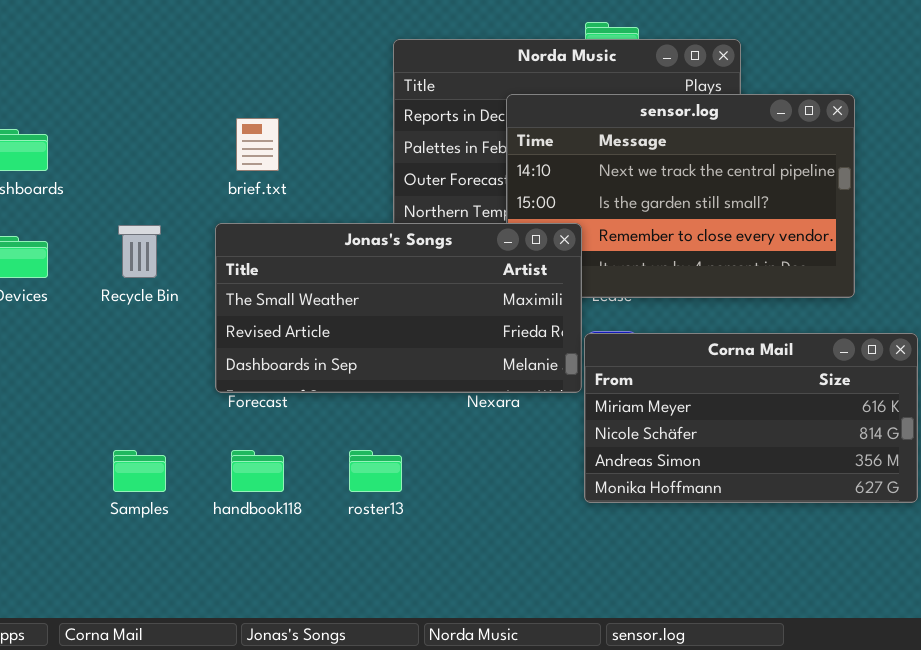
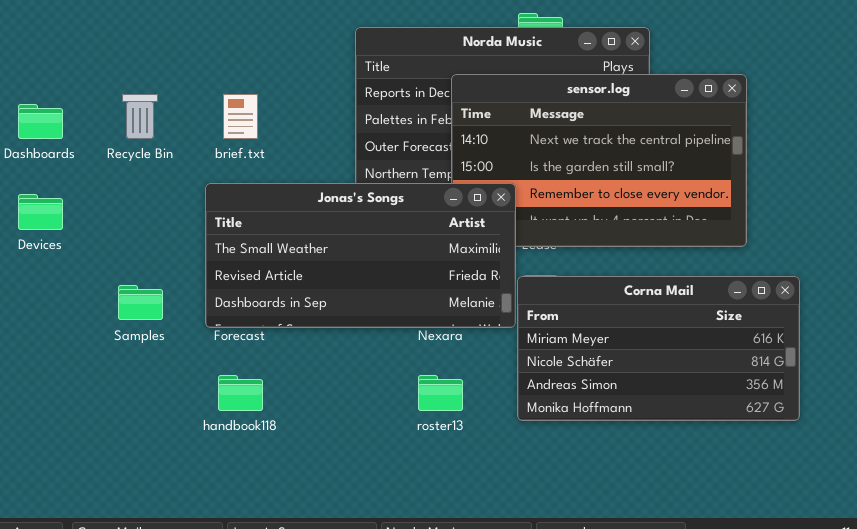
Recycle Bin: [118,225,161,278] -> [122,94,158,139], moved
Samples: [113,450,166,492] -> [118,285,163,320], moved
roster13: [349,450,402,492] -> [418,375,463,411], moved

